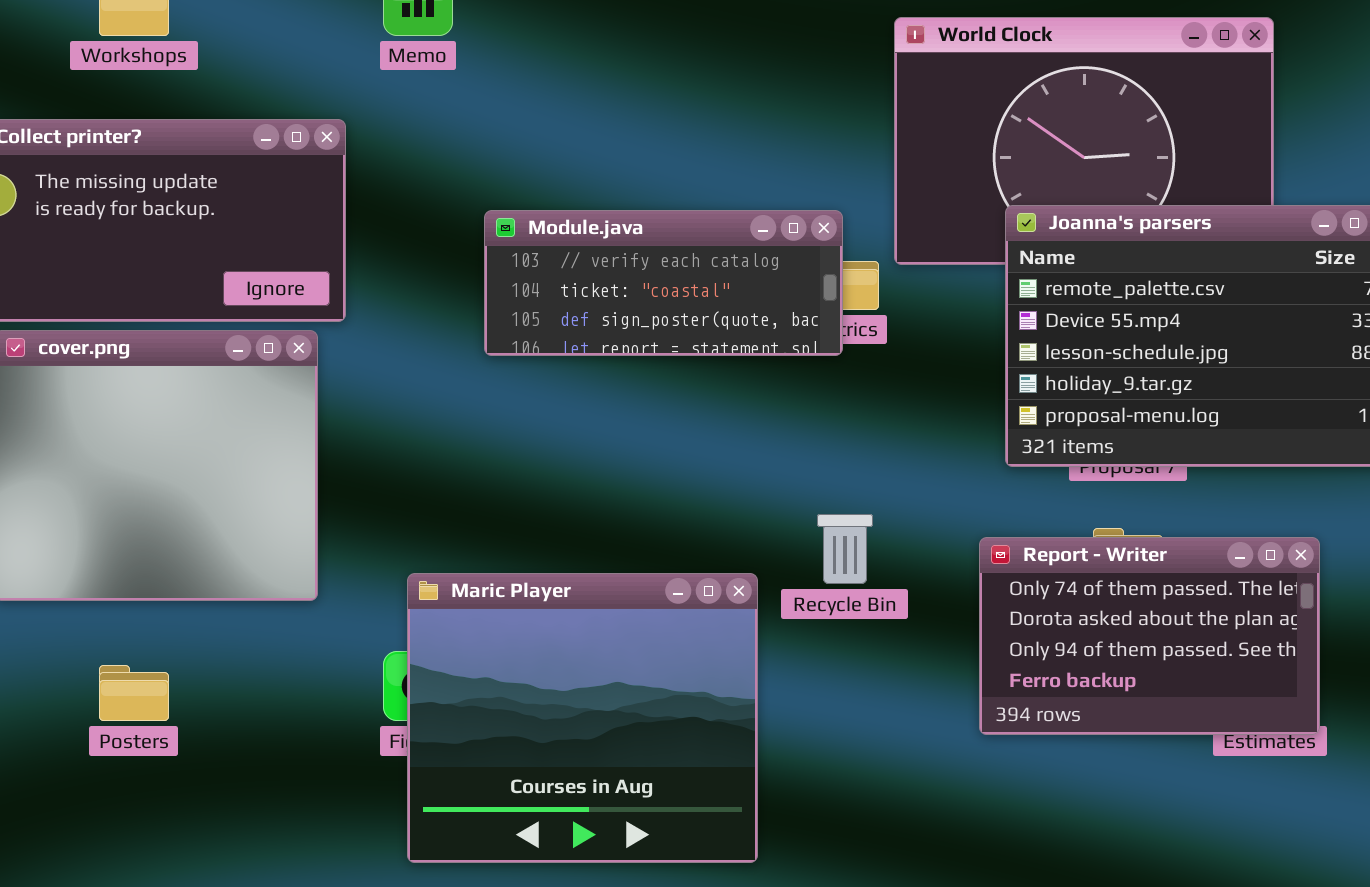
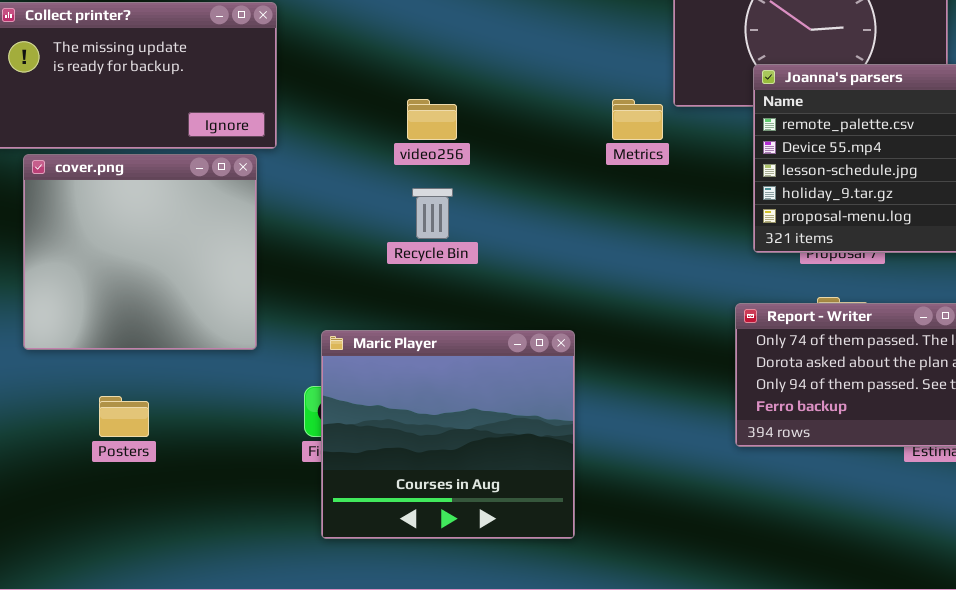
Module.java: [484,210,843,356] -> none, closed
Recycle Bin: [817,514,873,584] -> [412,188,453,239], moved

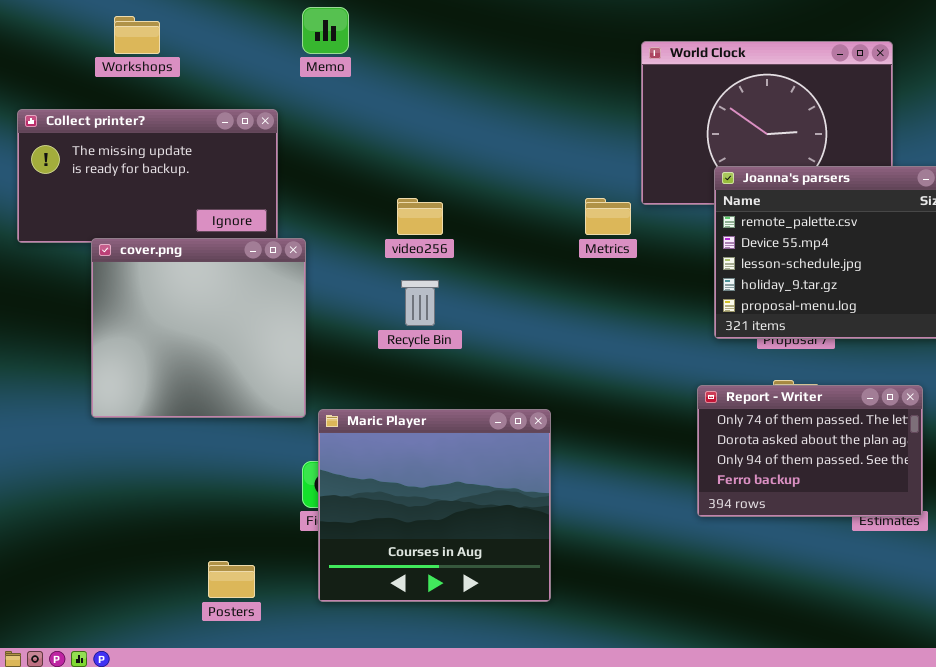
cover.png: [23,154,257,350] -> [91,238,306,418], moved
Posters: [99,396,149,437] -> [208,561,255,598], moved

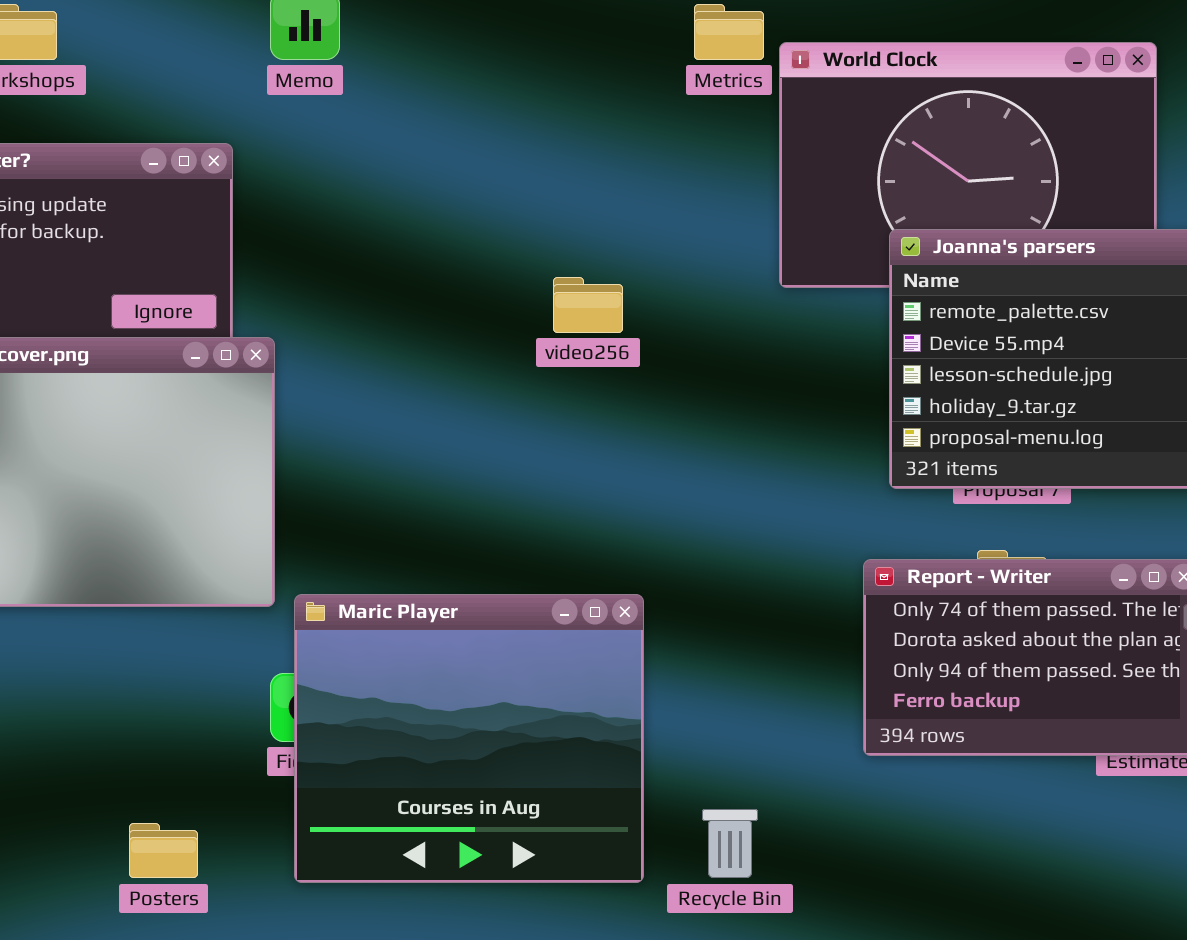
video256: [397,198,443,235] -> [553,277,623,333], moved
Metrics: [585,198,631,235] -> [694,4,764,60], moved
Recycle Bin: [401,280,439,326] -> [702,809,758,878], moved

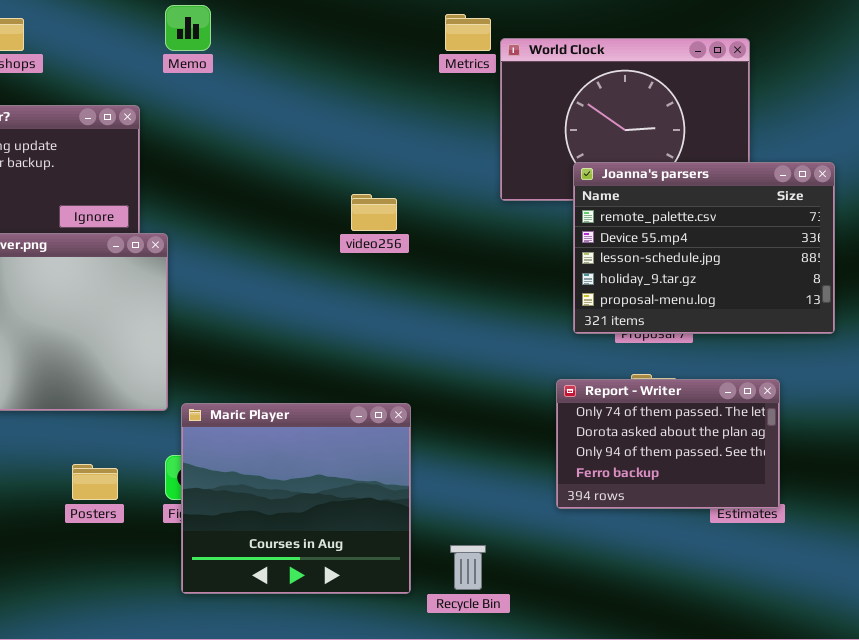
Posters: [129,823,198,878] -> [72,464,118,500], moved

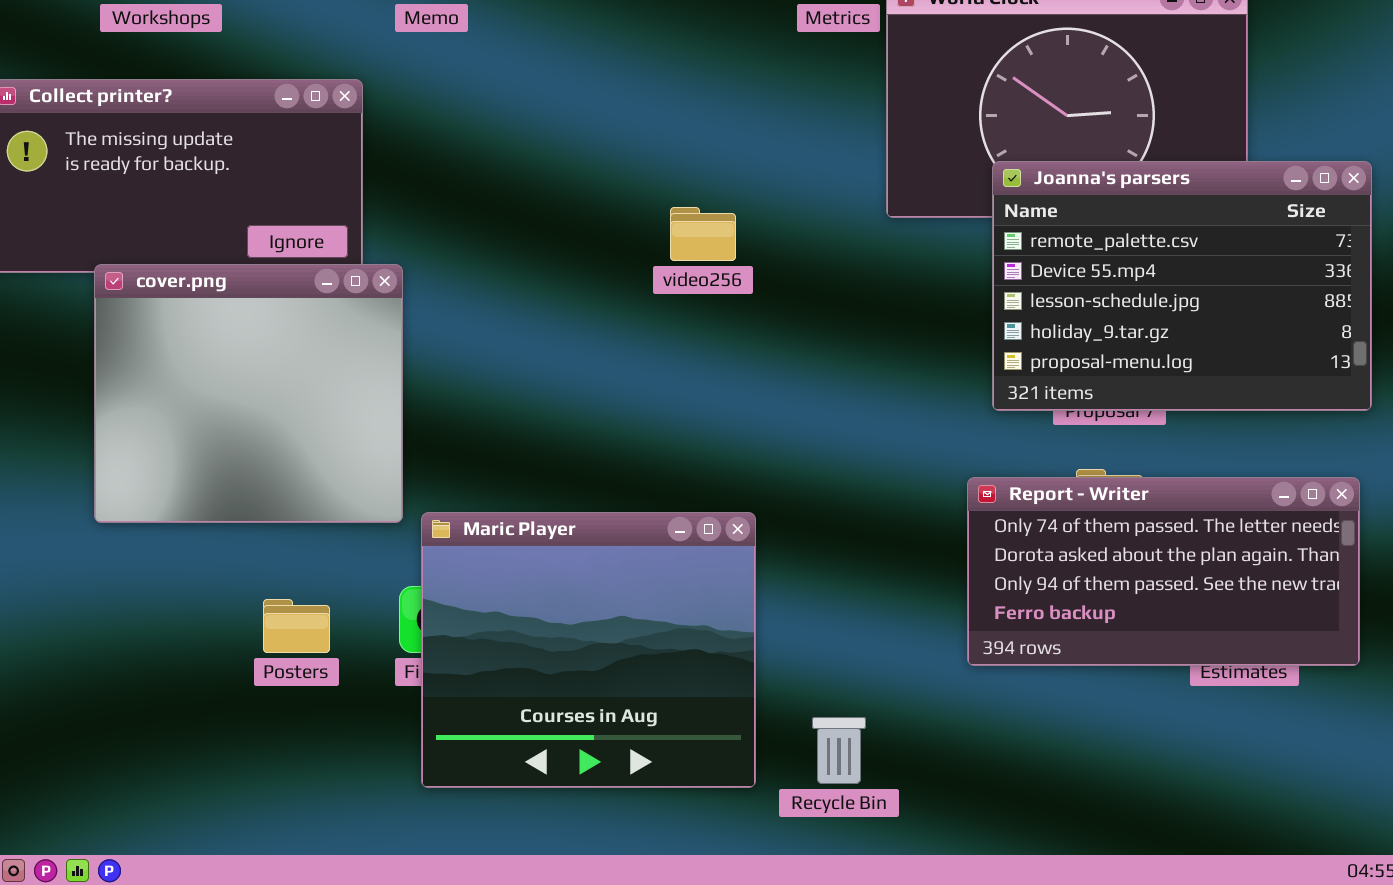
Report - Writer: [556,379,780,509] -> [967,477,1360,666], resized

